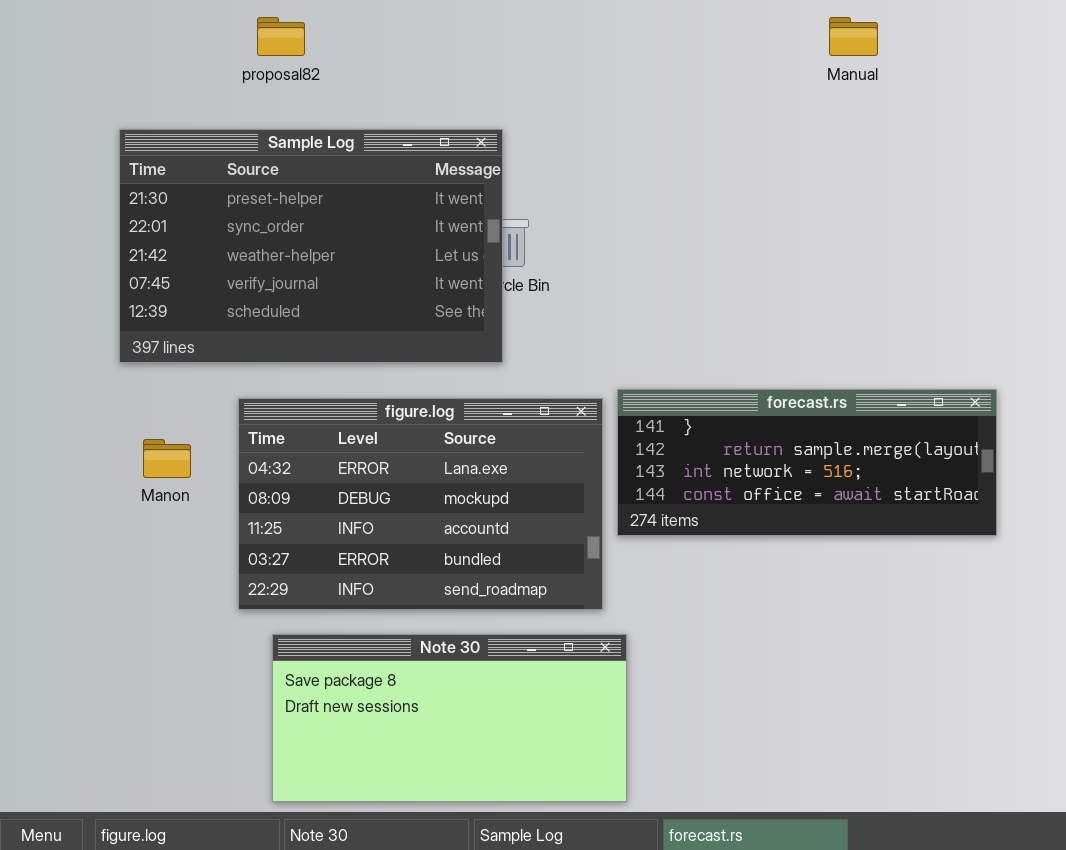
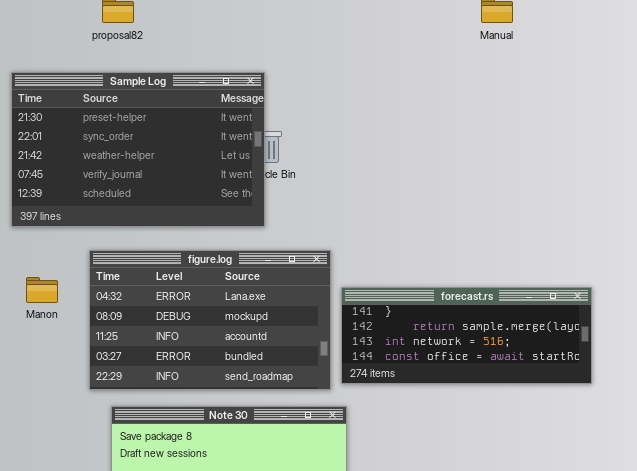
forecast.rs: [617,389,997,536] -> [341,287,592,384], moved

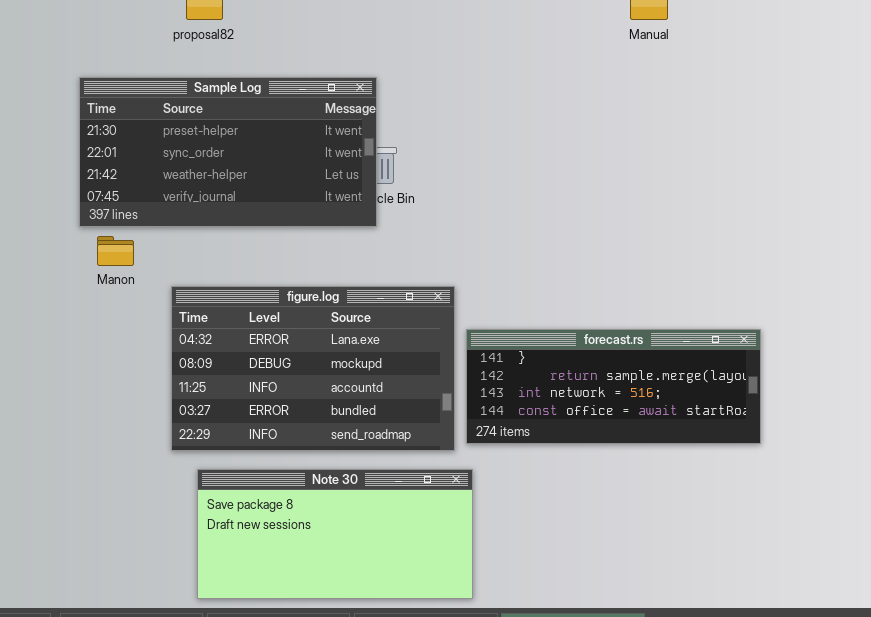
Sample Log: [11,72,265,227] -> [79,77,377,227], resized
Manon: [26,277,58,303] -> [97,236,134,266], moved

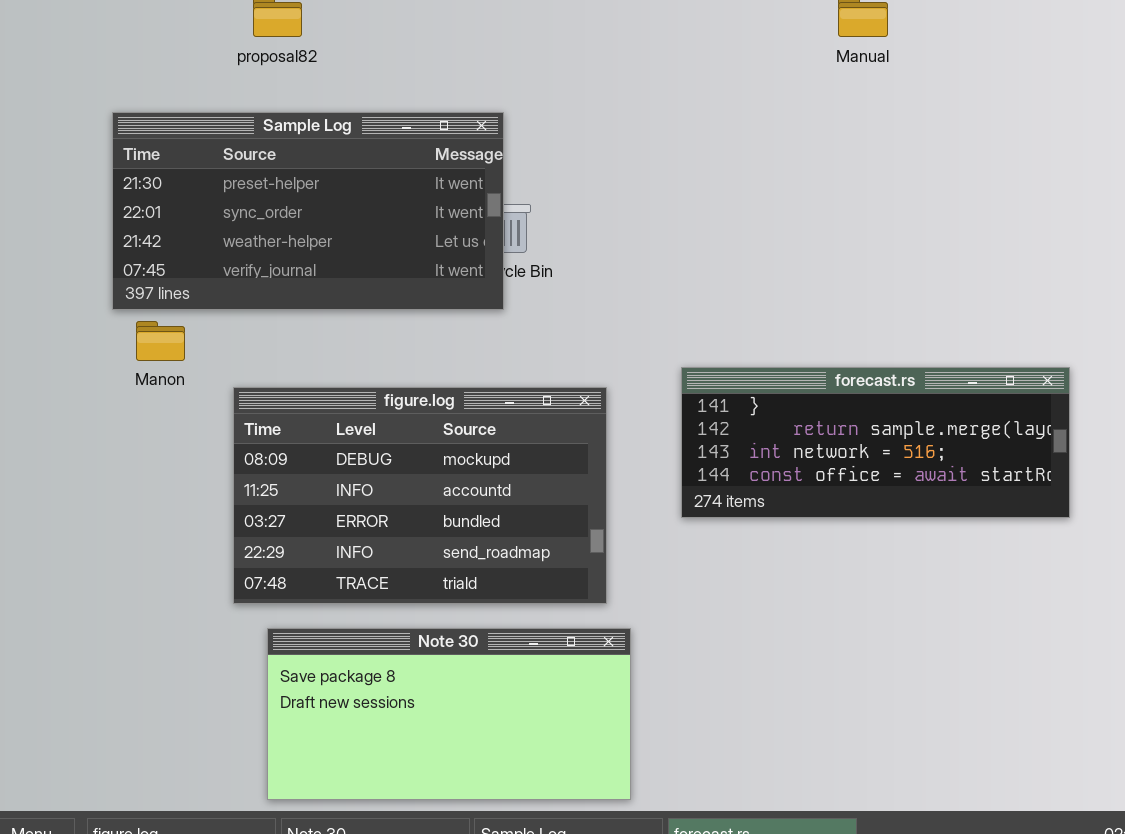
figure.log: [171,286,455,451] -> [233,387,607,604], scrolled down 1 row
forecast.rs: [466,329,761,444] -> [681,367,1070,518], moved

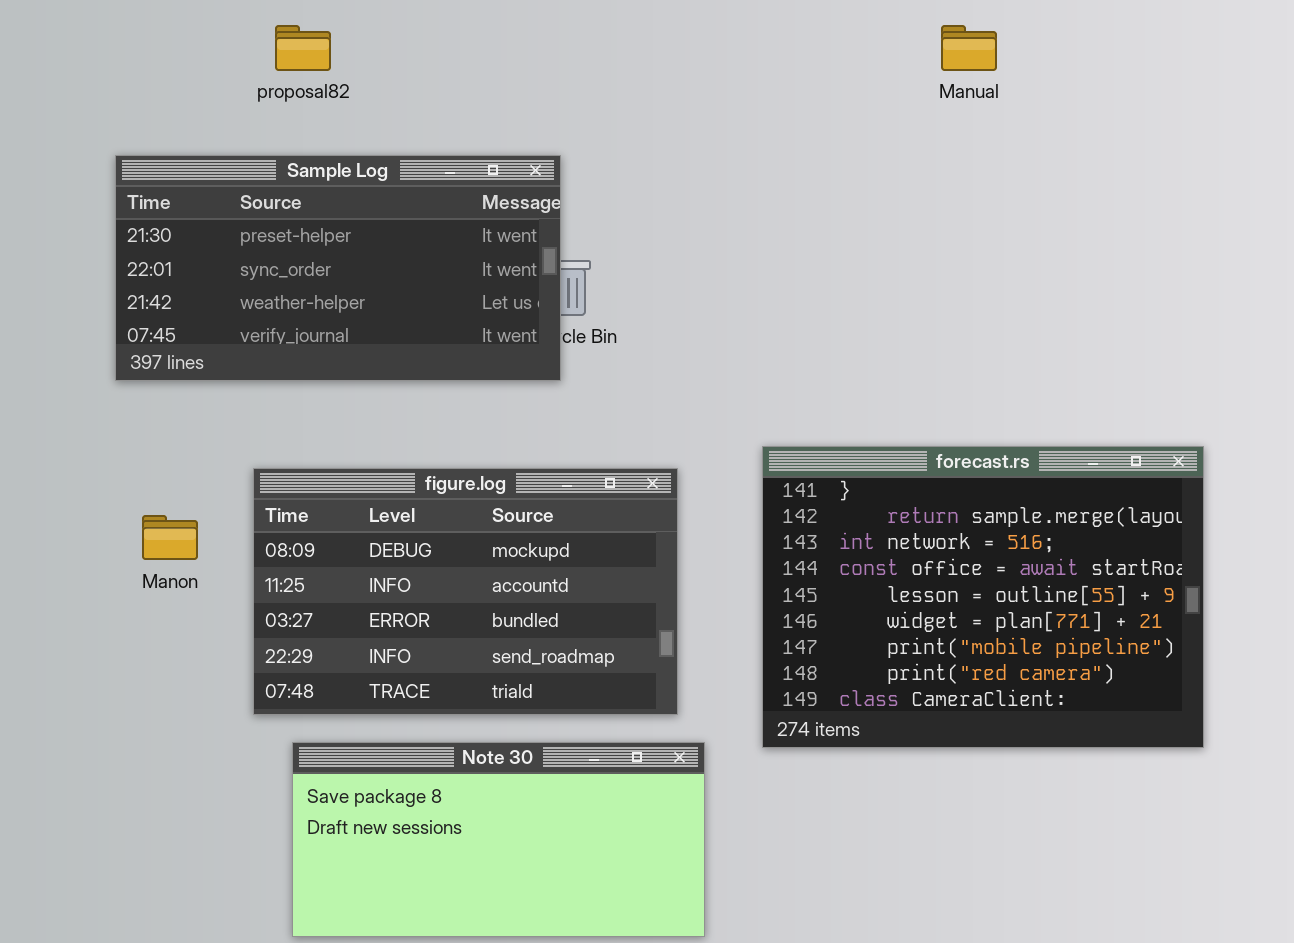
Manon: [136,321,185,361] -> [142,515,198,560], moved
forecast.rs: [681,367,1070,518] -> [762,446,1204,748], resized

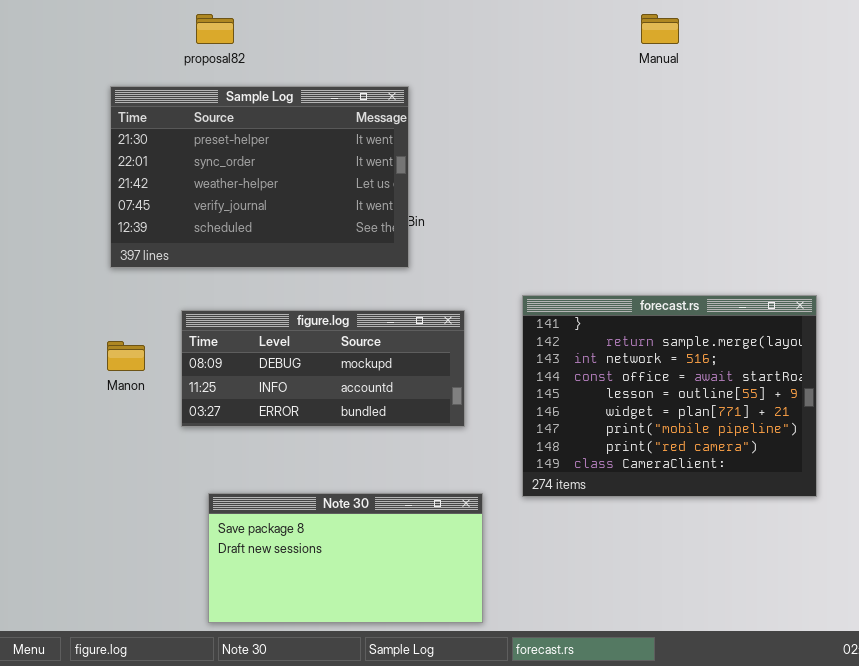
Sample Log: [115,155,561,381] -> [110,86,409,268], moved, resized
figure.log: [253,468,678,715] -> [181,310,465,427], resized

